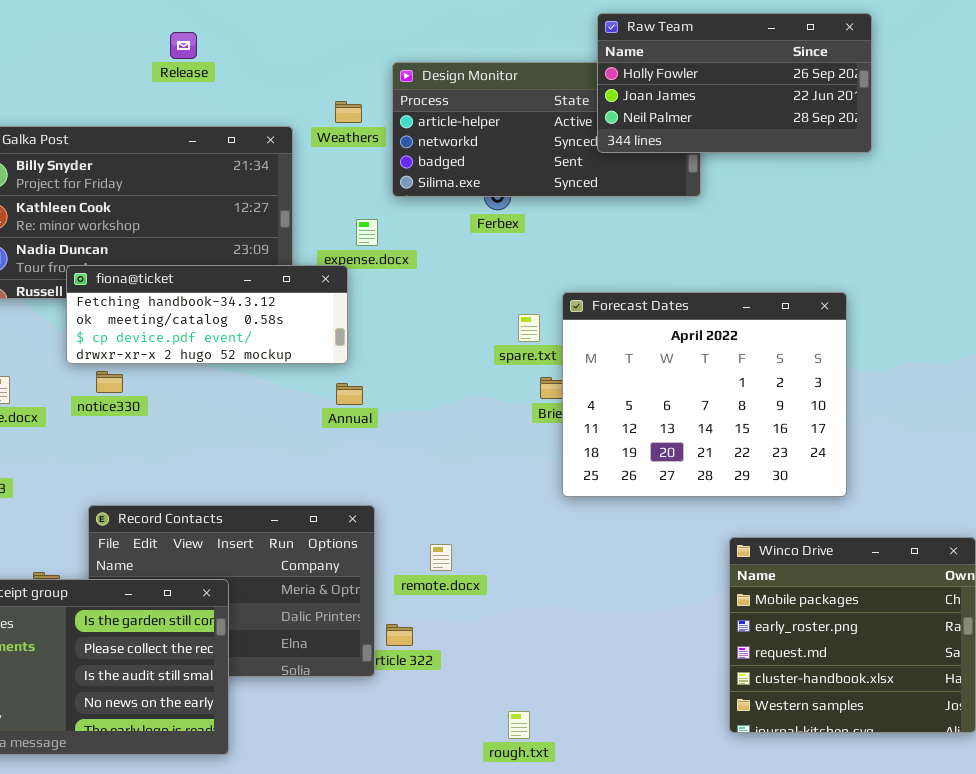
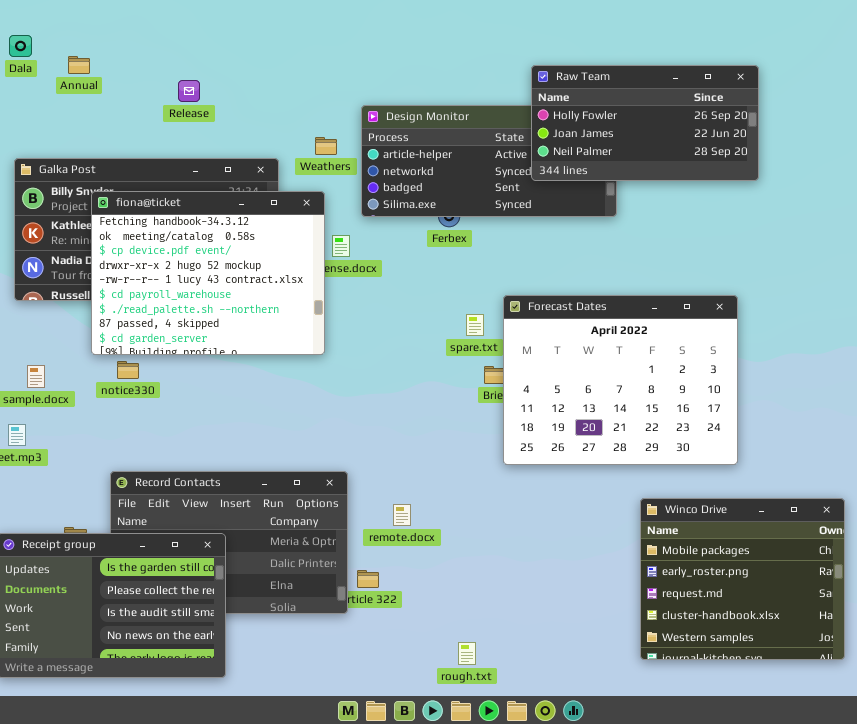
fiona@ticket: [66,265,348,364] -> [91,191,325,355], resized
Annual: [336,383,363,405] -> [68,56,90,74], moved

